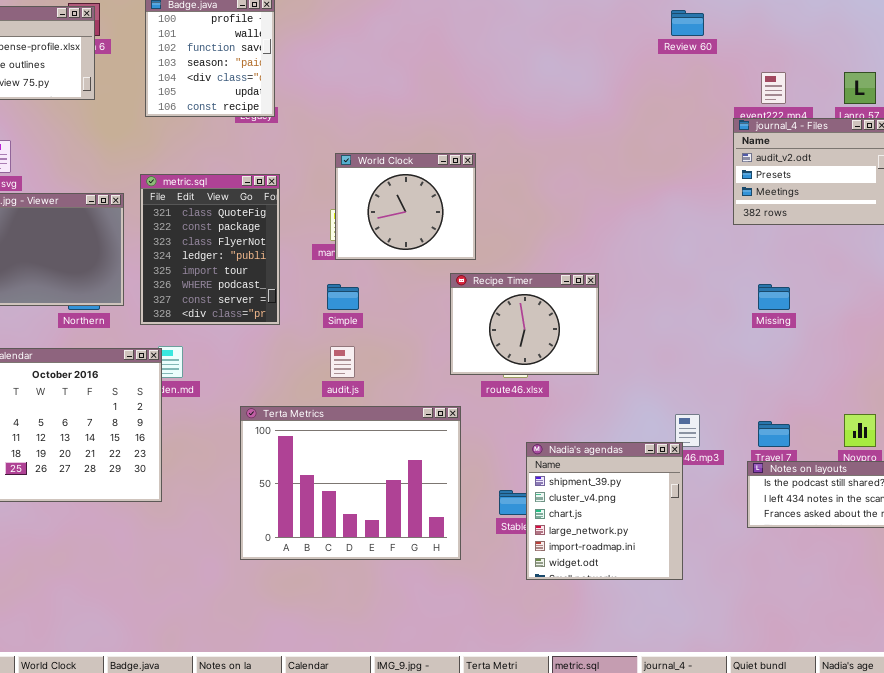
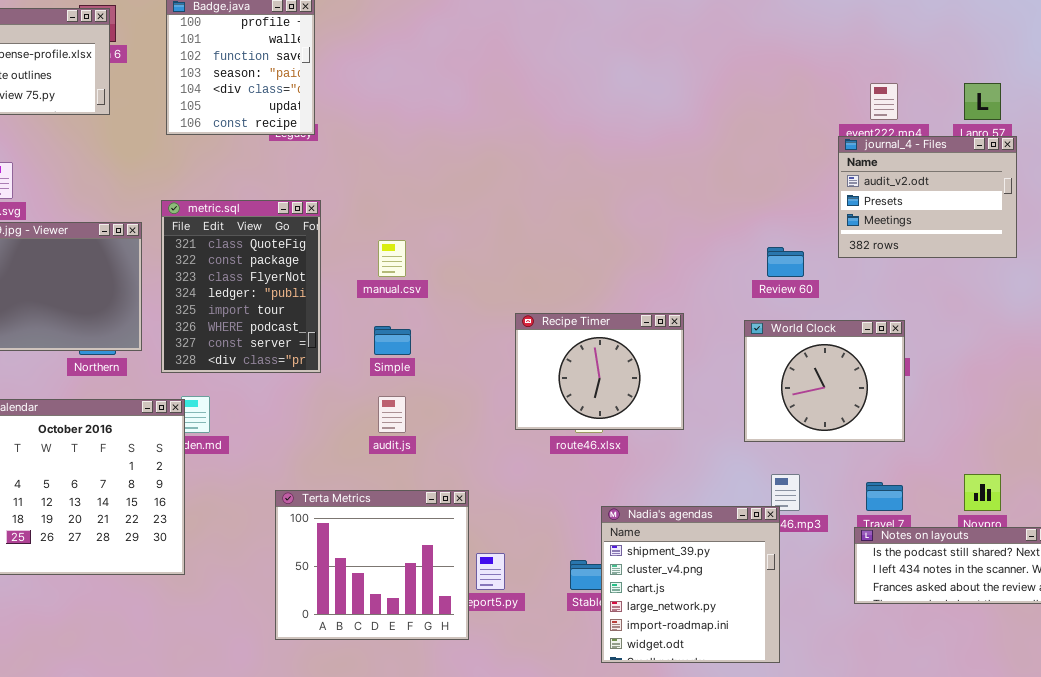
Review 60: [671,10,704,36] -> [767,247,804,277], moved
World Clock: [335,153,476,260] -> [744,320,905,442], moved
Terta Metrics: [240,406,461,560] -> [275,490,469,640], resized

